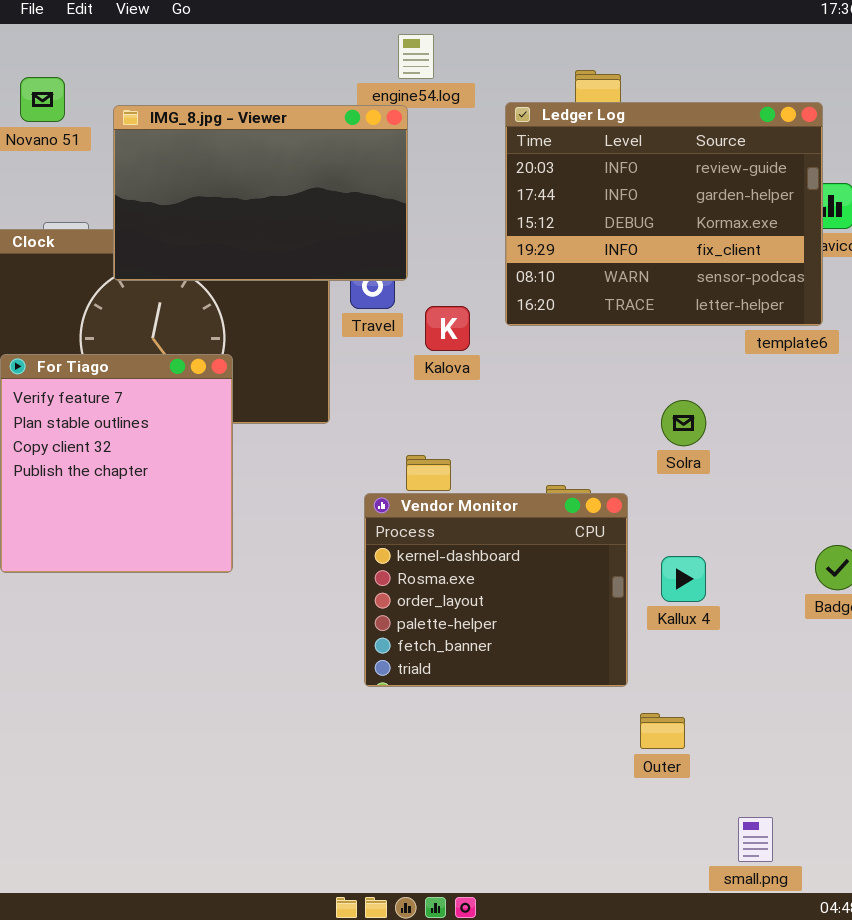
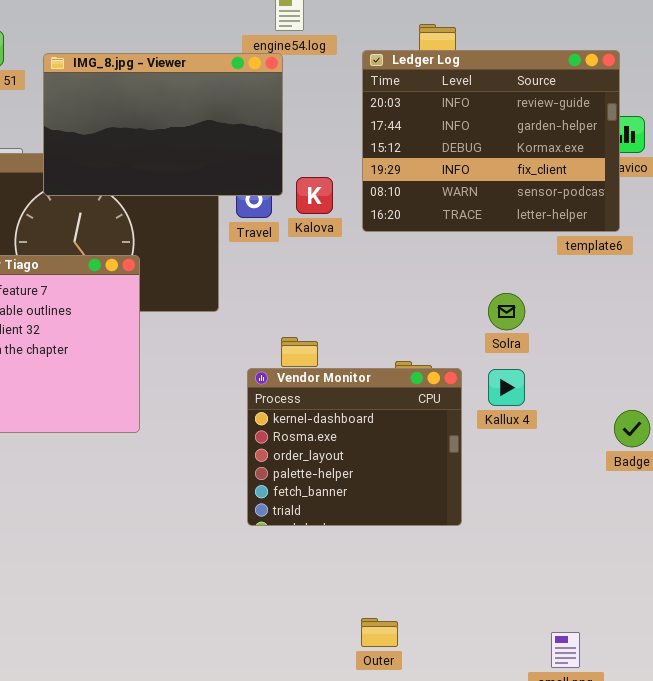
Kalova: [425,306,470,351] -> [296,177,333,214], moved
Kallux 4: [661,556,706,602] -> [488,369,525,406], moved
Outer: [640,713,685,749] -> [361,618,398,647], moved

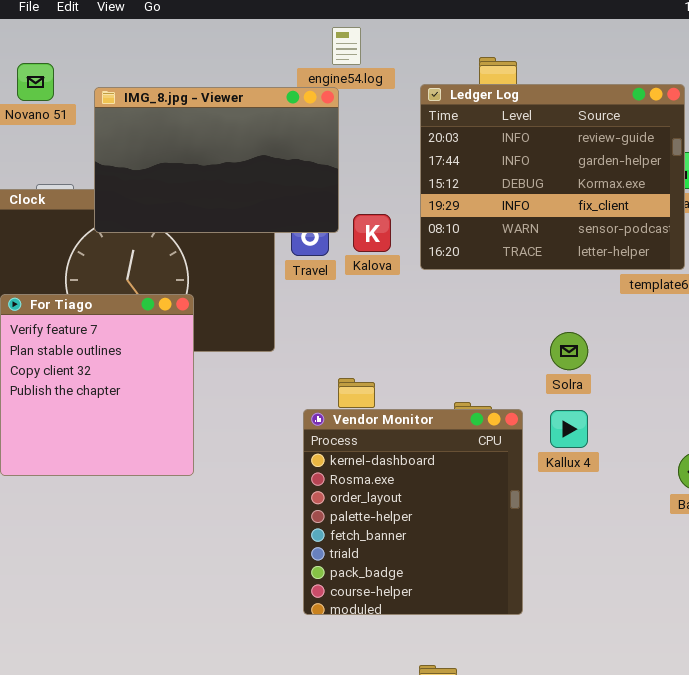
Vendor Monitor: [247,368,462,526] -> [303,409,523,615], resized

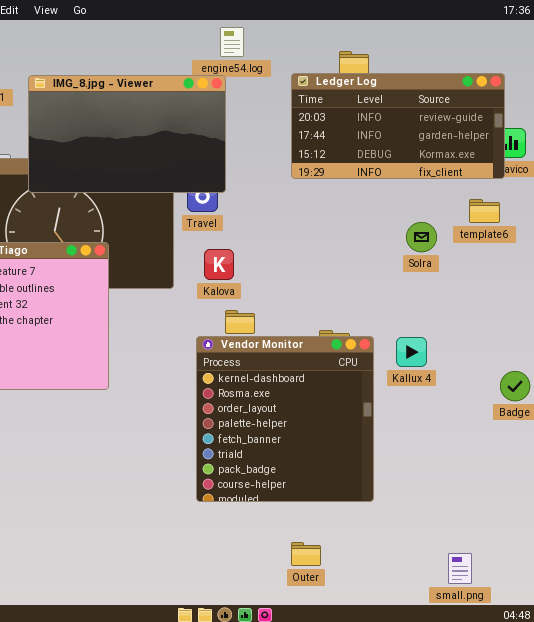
Ledger Log: [420,84,685,270] -> [291,73,505,179], resized
Kalova: [353,214,391,252] -> [204,249,234,280], moved
Solra: [550,332,588,370] -> [406,222,437,252], moved

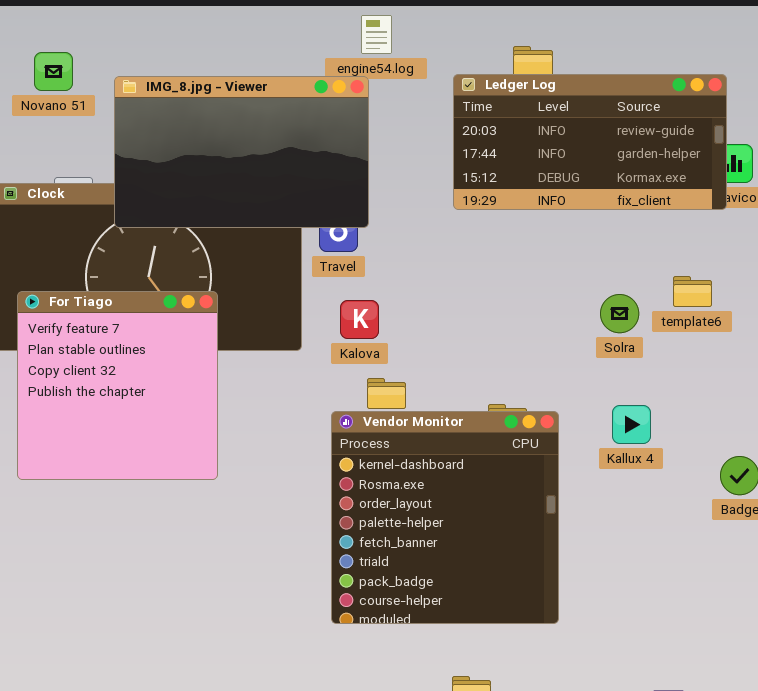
template6: [469,199,500,223] -> [673,276,712,307], moved
Solra: [406,222,437,252] -> [600,294,639,333], moved
Kallux 4: [396,337,427,367] -> [612,405,651,444], moved

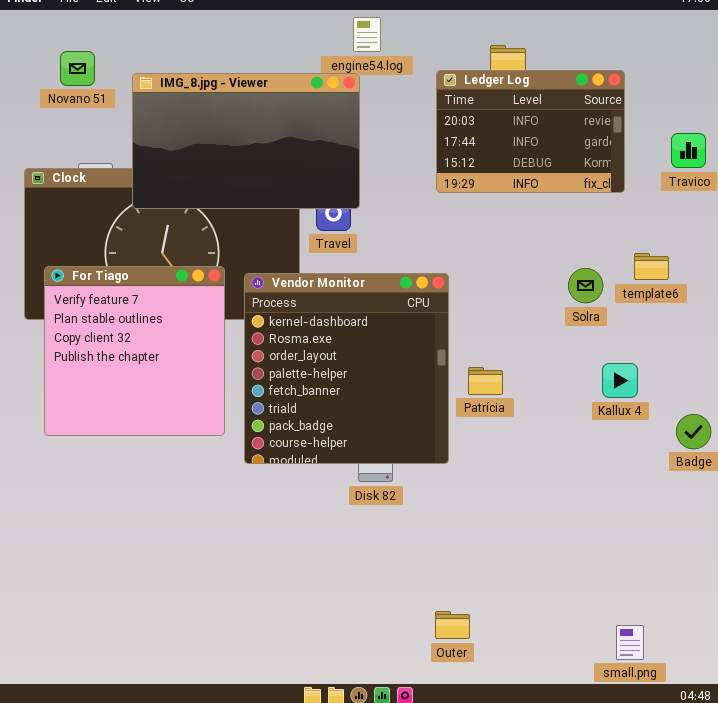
Ledger Log: [453,74,727,210] -> [436,70,625,193], resized
Kallux 4: [612,405,651,444] -> [602,363,638,398], moved
Vendor Monitor: [331,411,559,624] -> [244,273,449,464], moved

